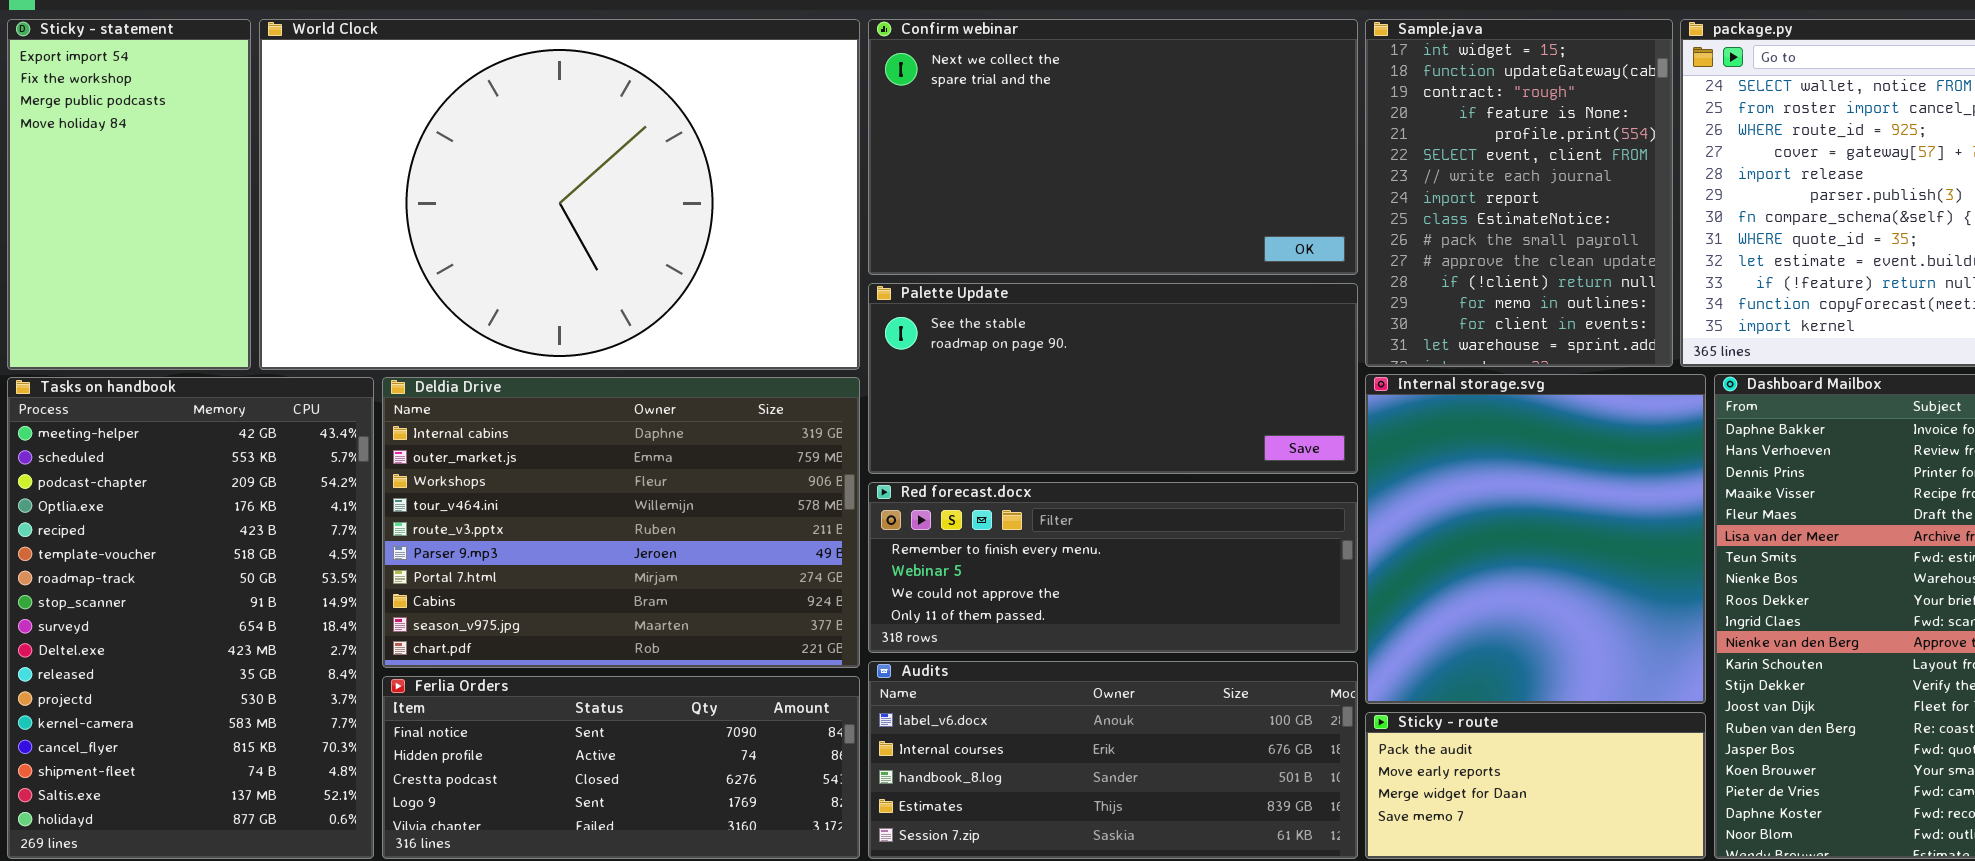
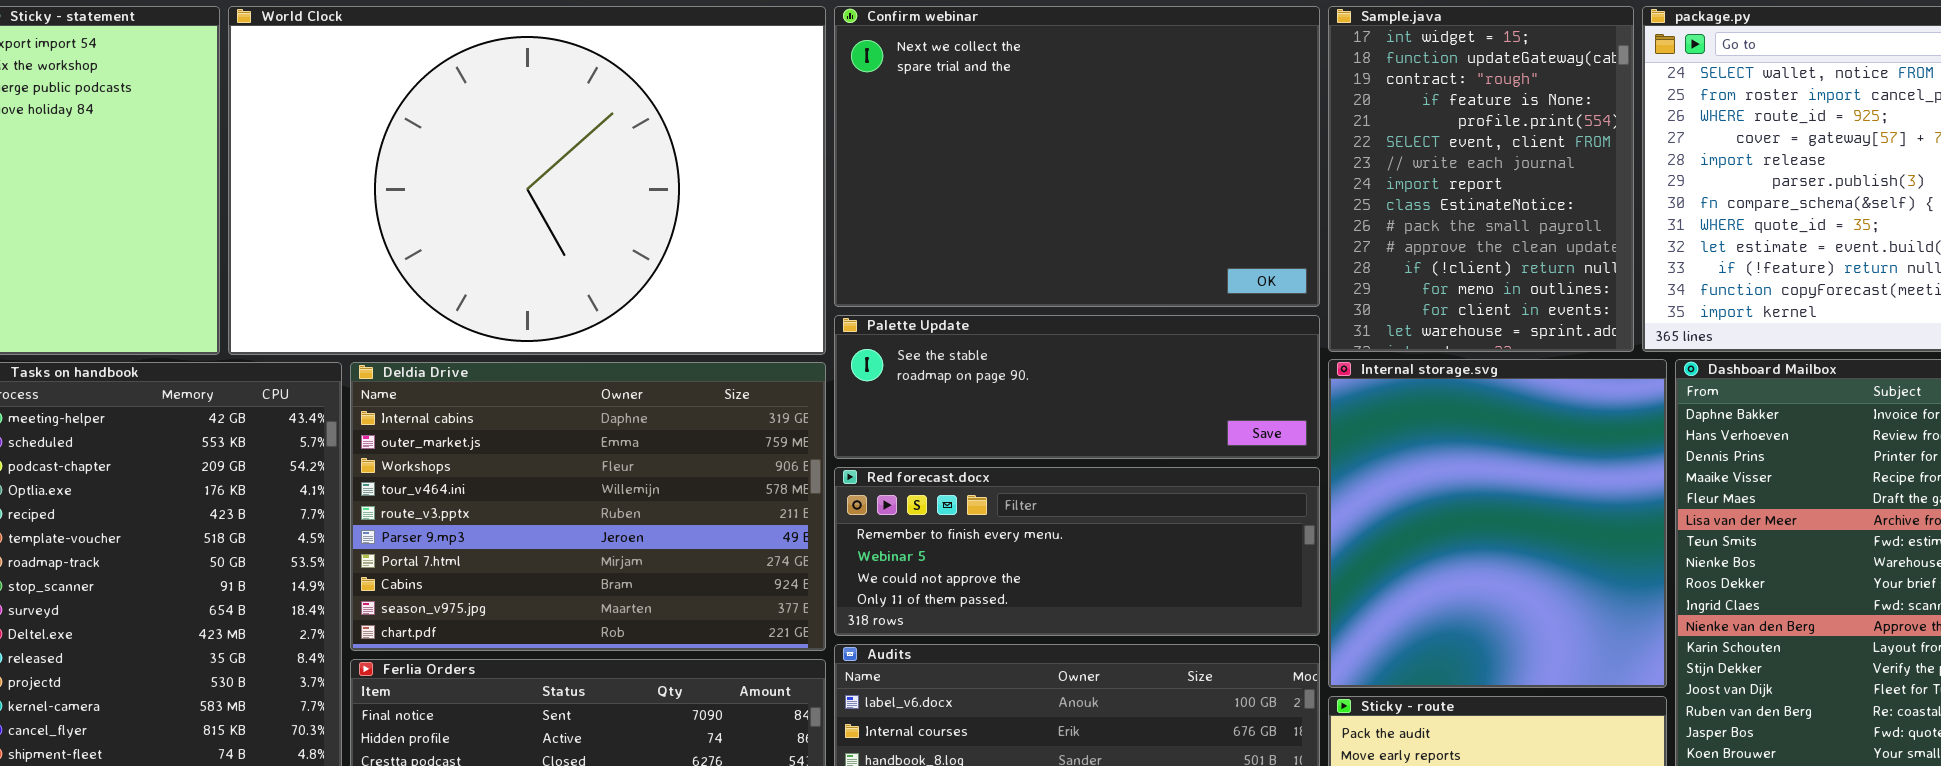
Confirm webinar: [868,19,1358,275] -> [834,6,1320,307], resized
Palette Update: [868,283,1358,474] -> [834,315,1320,459], resized

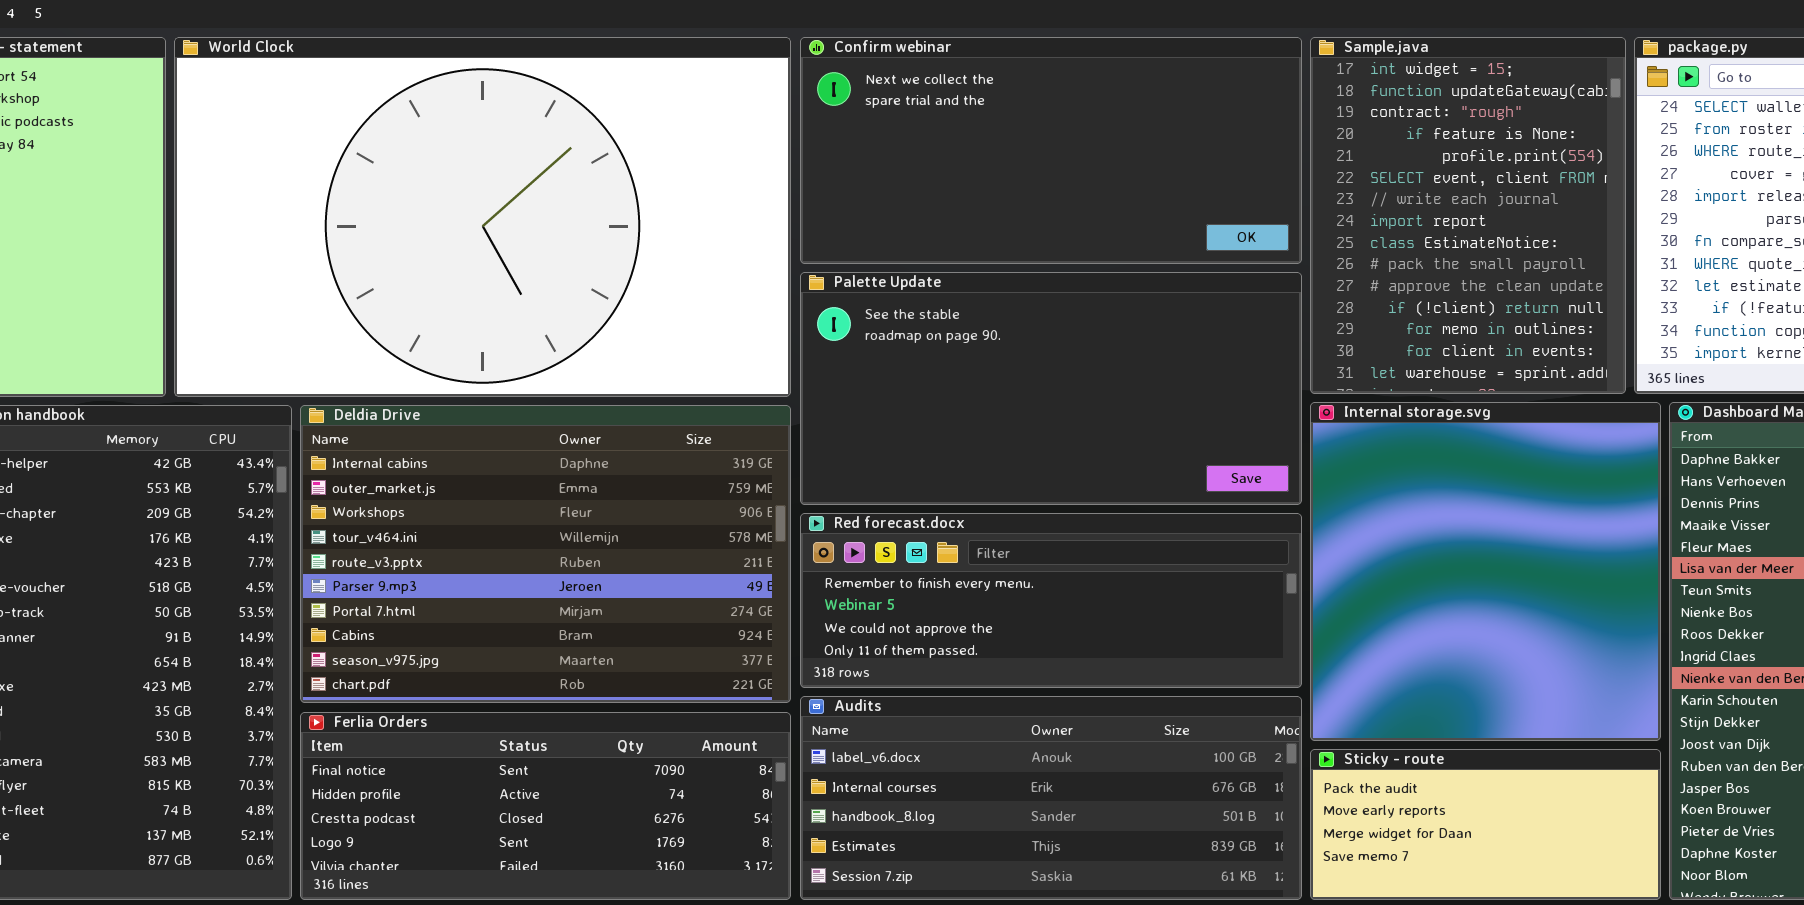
Confirm webinar: [834,6,1320,307] -> [800,37,1302,264], resized
Palette Update: [834,315,1320,459] -> [800,272,1302,505], resized

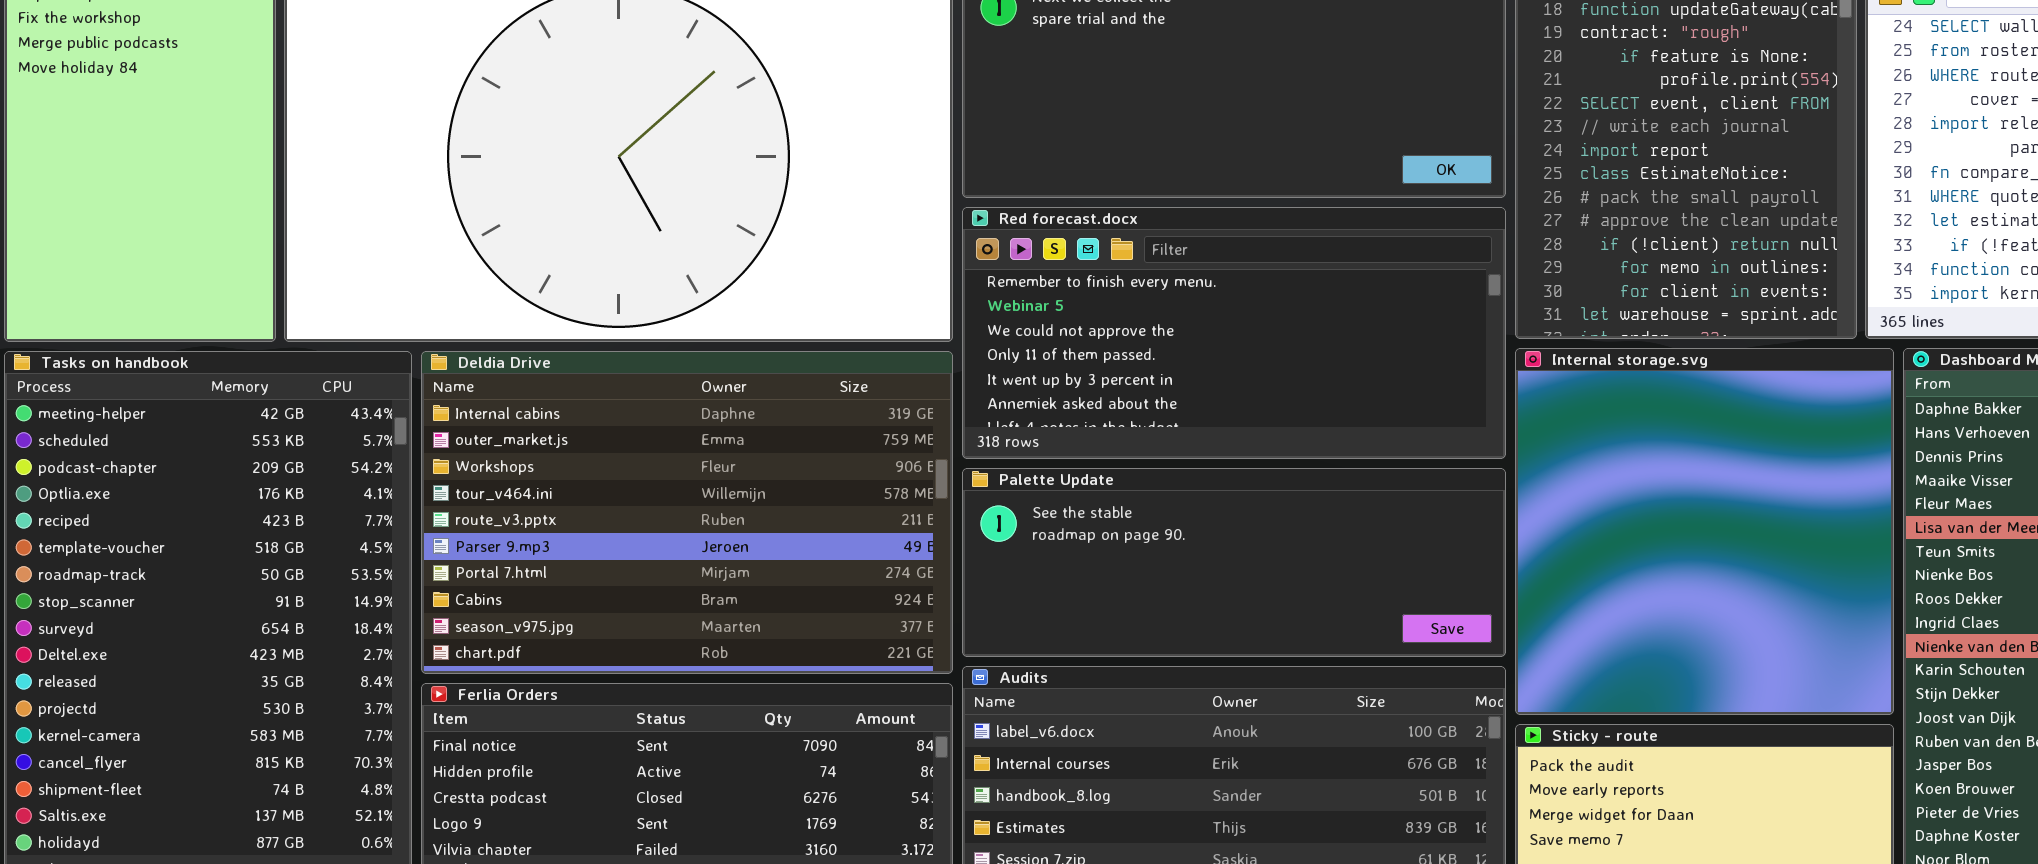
Palette Update: [800,272,1302,505] -> [962,468,1506,657], moved, resized
Red forecast.docx: [800,513,1302,688] -> [962,207,1506,459], moved, resized

